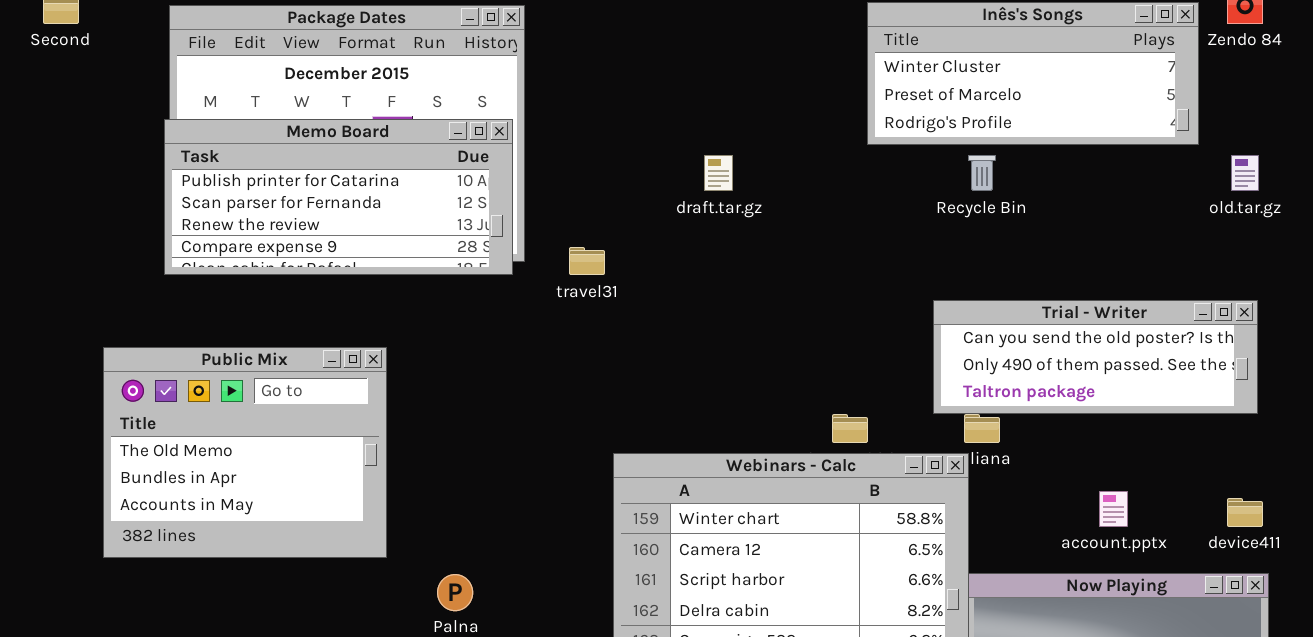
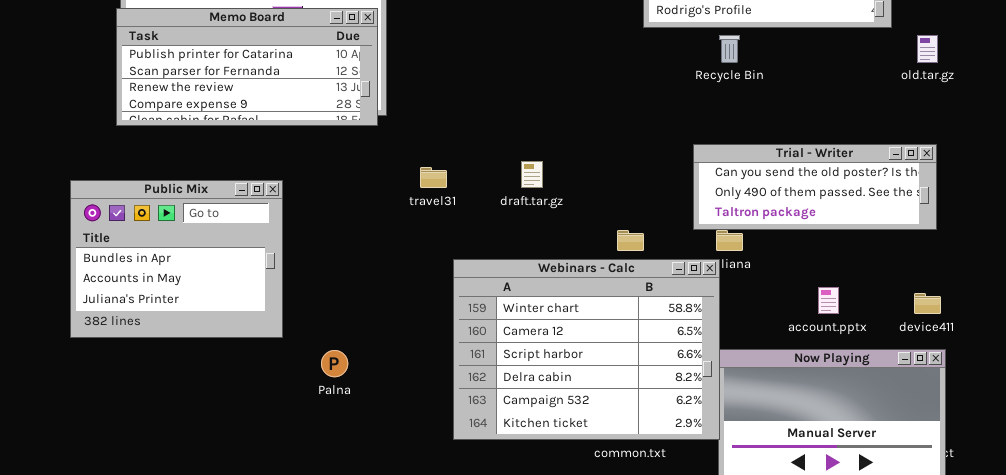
draft.tar.gz: [704,155,733,191] -> [521,161,543,188], moved
travel31: [569,247,605,275] -> [420,167,447,188], moved
Public Mix: [103,347,387,558] -> [70,180,283,338], scrolled down 1 row

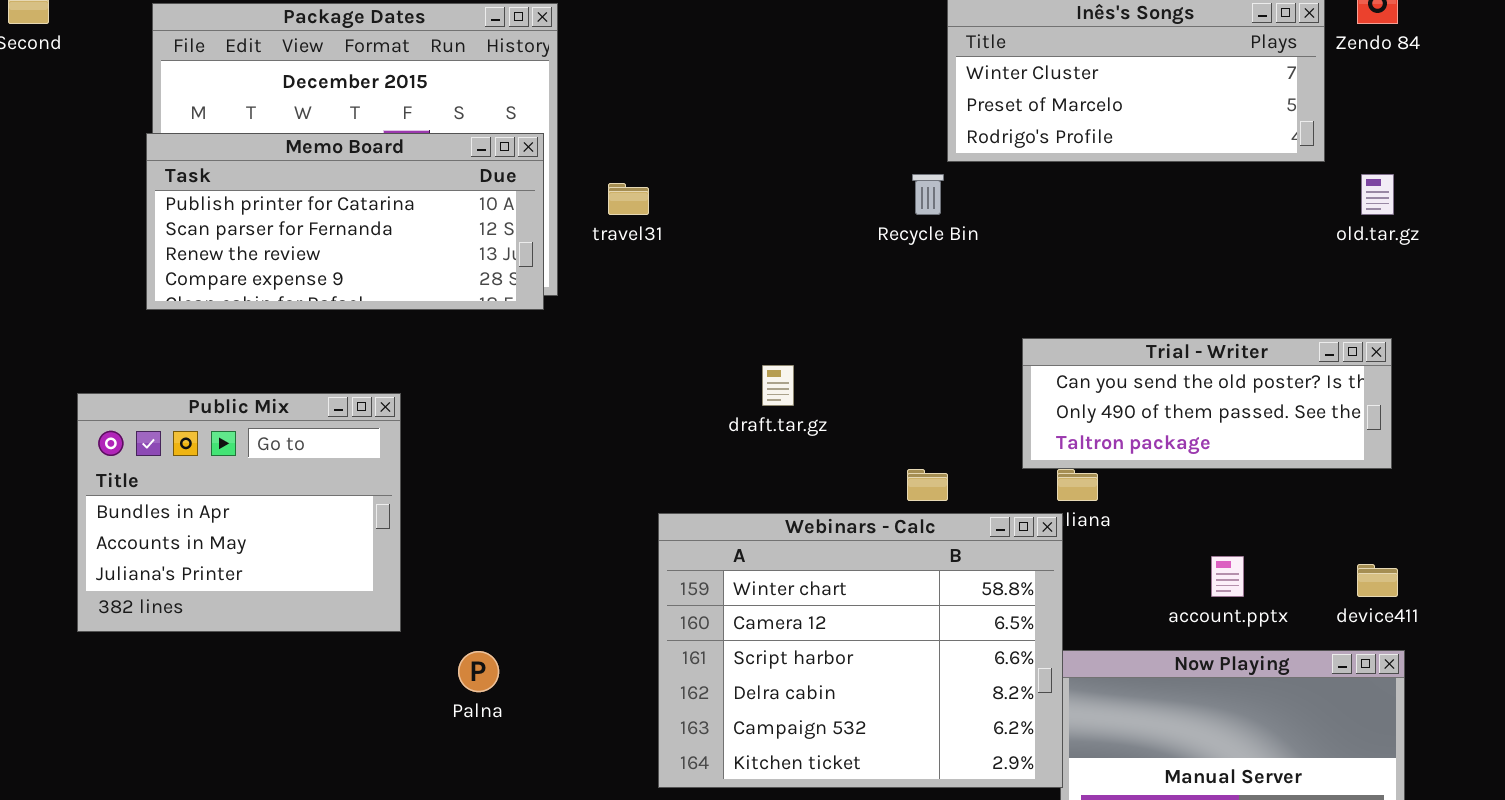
Recycle Bin: [719,35,740,63] -> [912,174,944,215], moved
travel31: [420,167,447,188] -> [608,183,649,215], moved

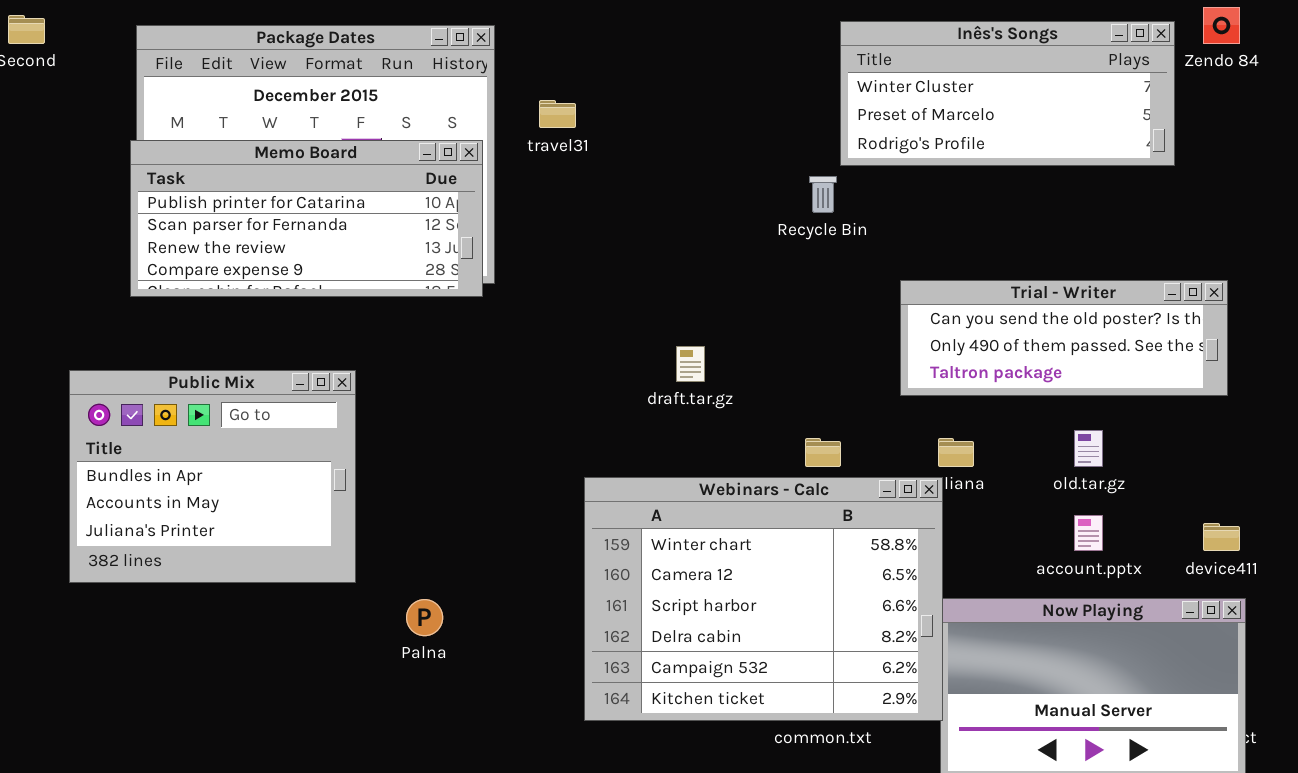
old.tar.gz: [1361,174,1394,215] -> [1074,430,1103,467], moved
travel31: [608,183,649,215] -> [539,100,576,128], moved
Trial - Writer: [1022,338,1392,469] -> [900,280,1228,396], moved

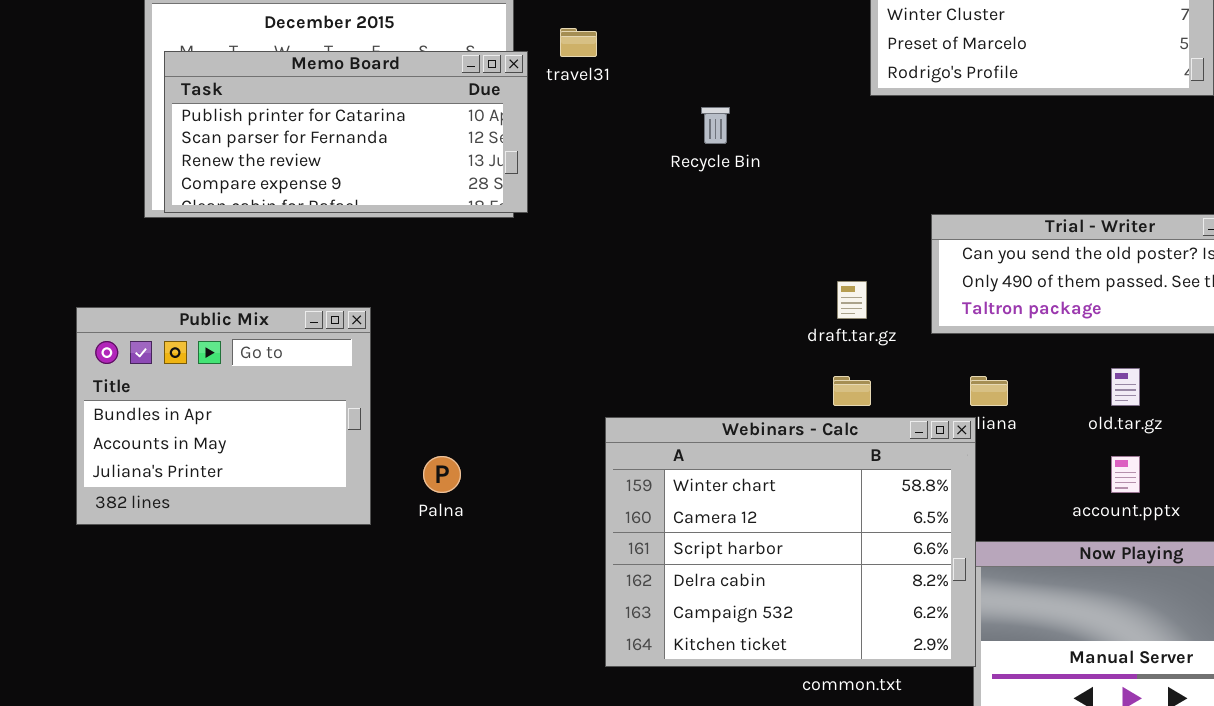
Memo Board: [130,140,483,297] -> [164,51,528,213], moved
Recycle Bin: [809,176,837,213] -> [701,107,730,144], moved
draft.tar.gz: [676,346,705,382] -> [837,281,867,319], moved
Palna: [406,599,443,636] -> [423,456,461,493], moved

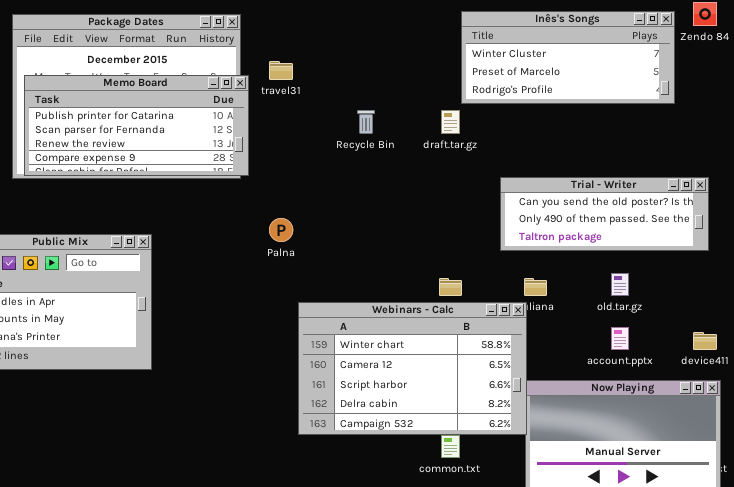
draft.tar.gz: [837,281,867,319] -> [441,110,460,134], moved
Webinars - Calc: [605,417,976,667] -> [298,302,527,435], resized
Palna: [423,456,461,493] -> [269,218,293,242], moved

